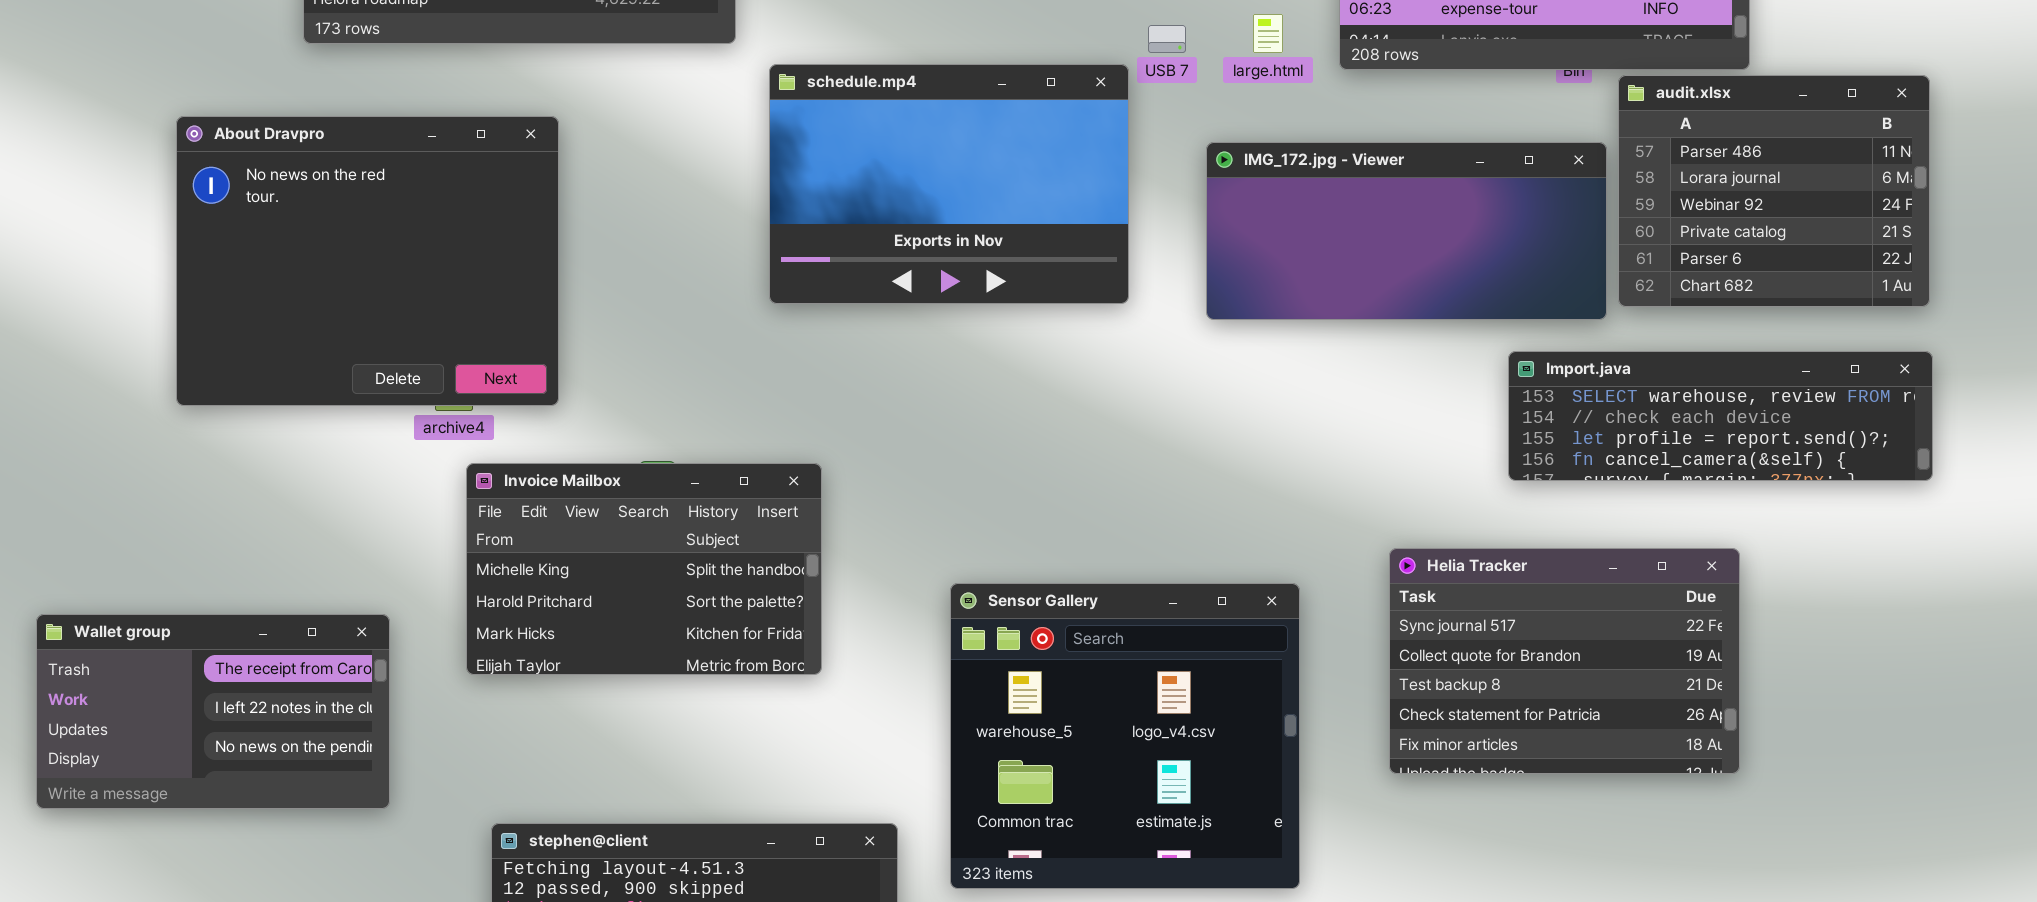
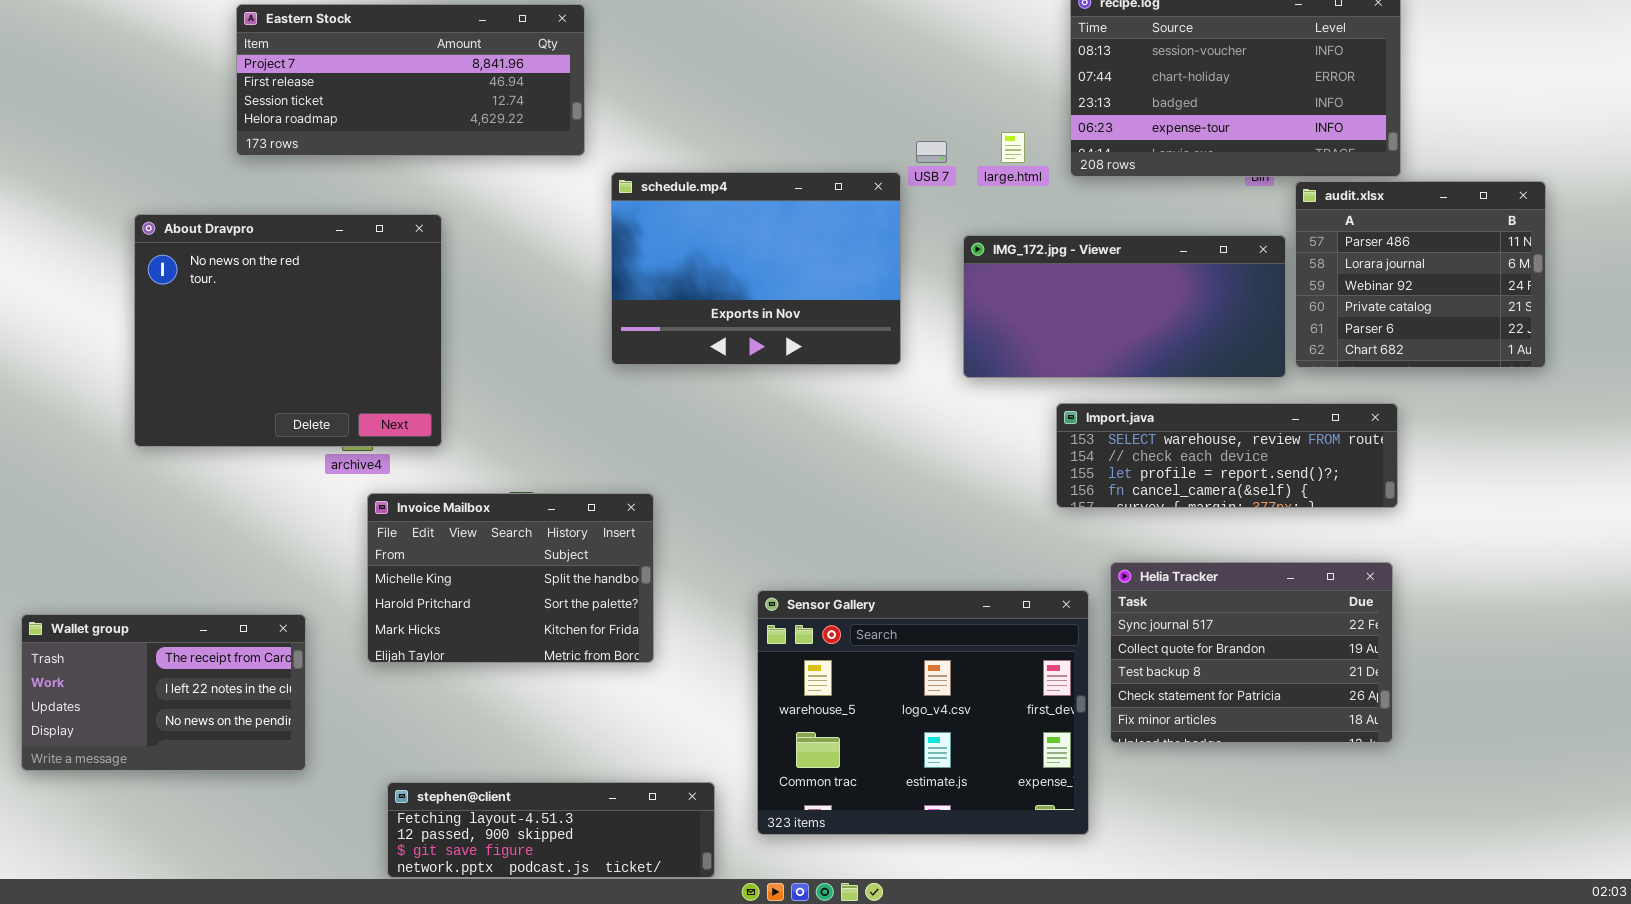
Import.java: [1508,351,1933,481] -> [1056,403,1398,508], moved
Sensor Gallery: [950,583,1300,889] -> [757,590,1089,835], resized

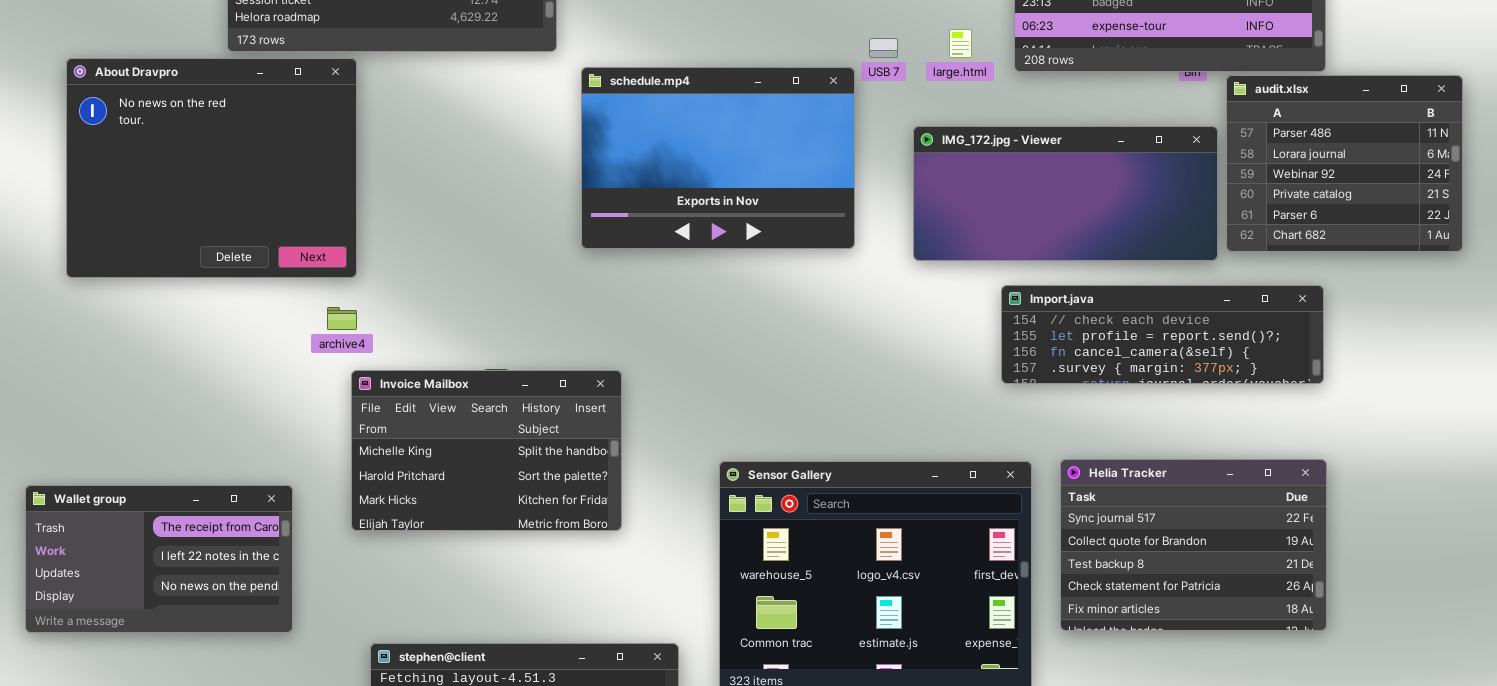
About Dravpro: [134,214,442,447] -> [66,58,357,278], moved
Import.java: [1056,403,1398,508] -> [1001,285,1324,384], scrolled down 1 row
Helia Tracker: [1110,562,1393,743] -> [1060,459,1327,631], moved

